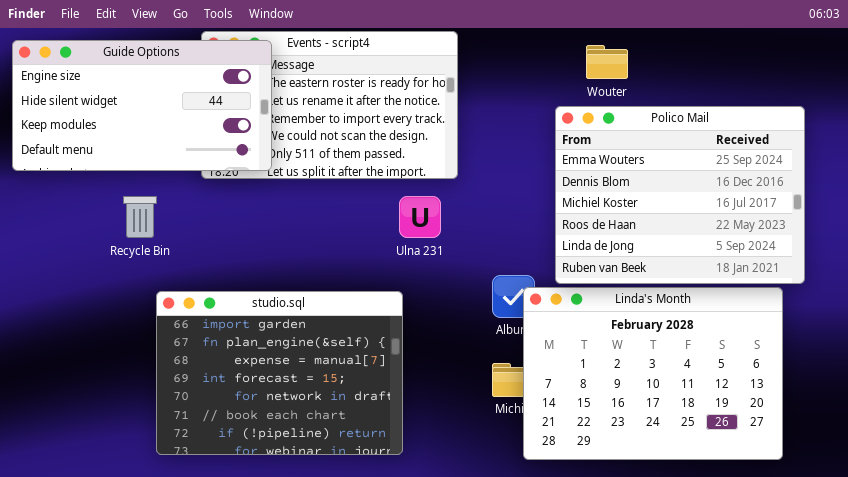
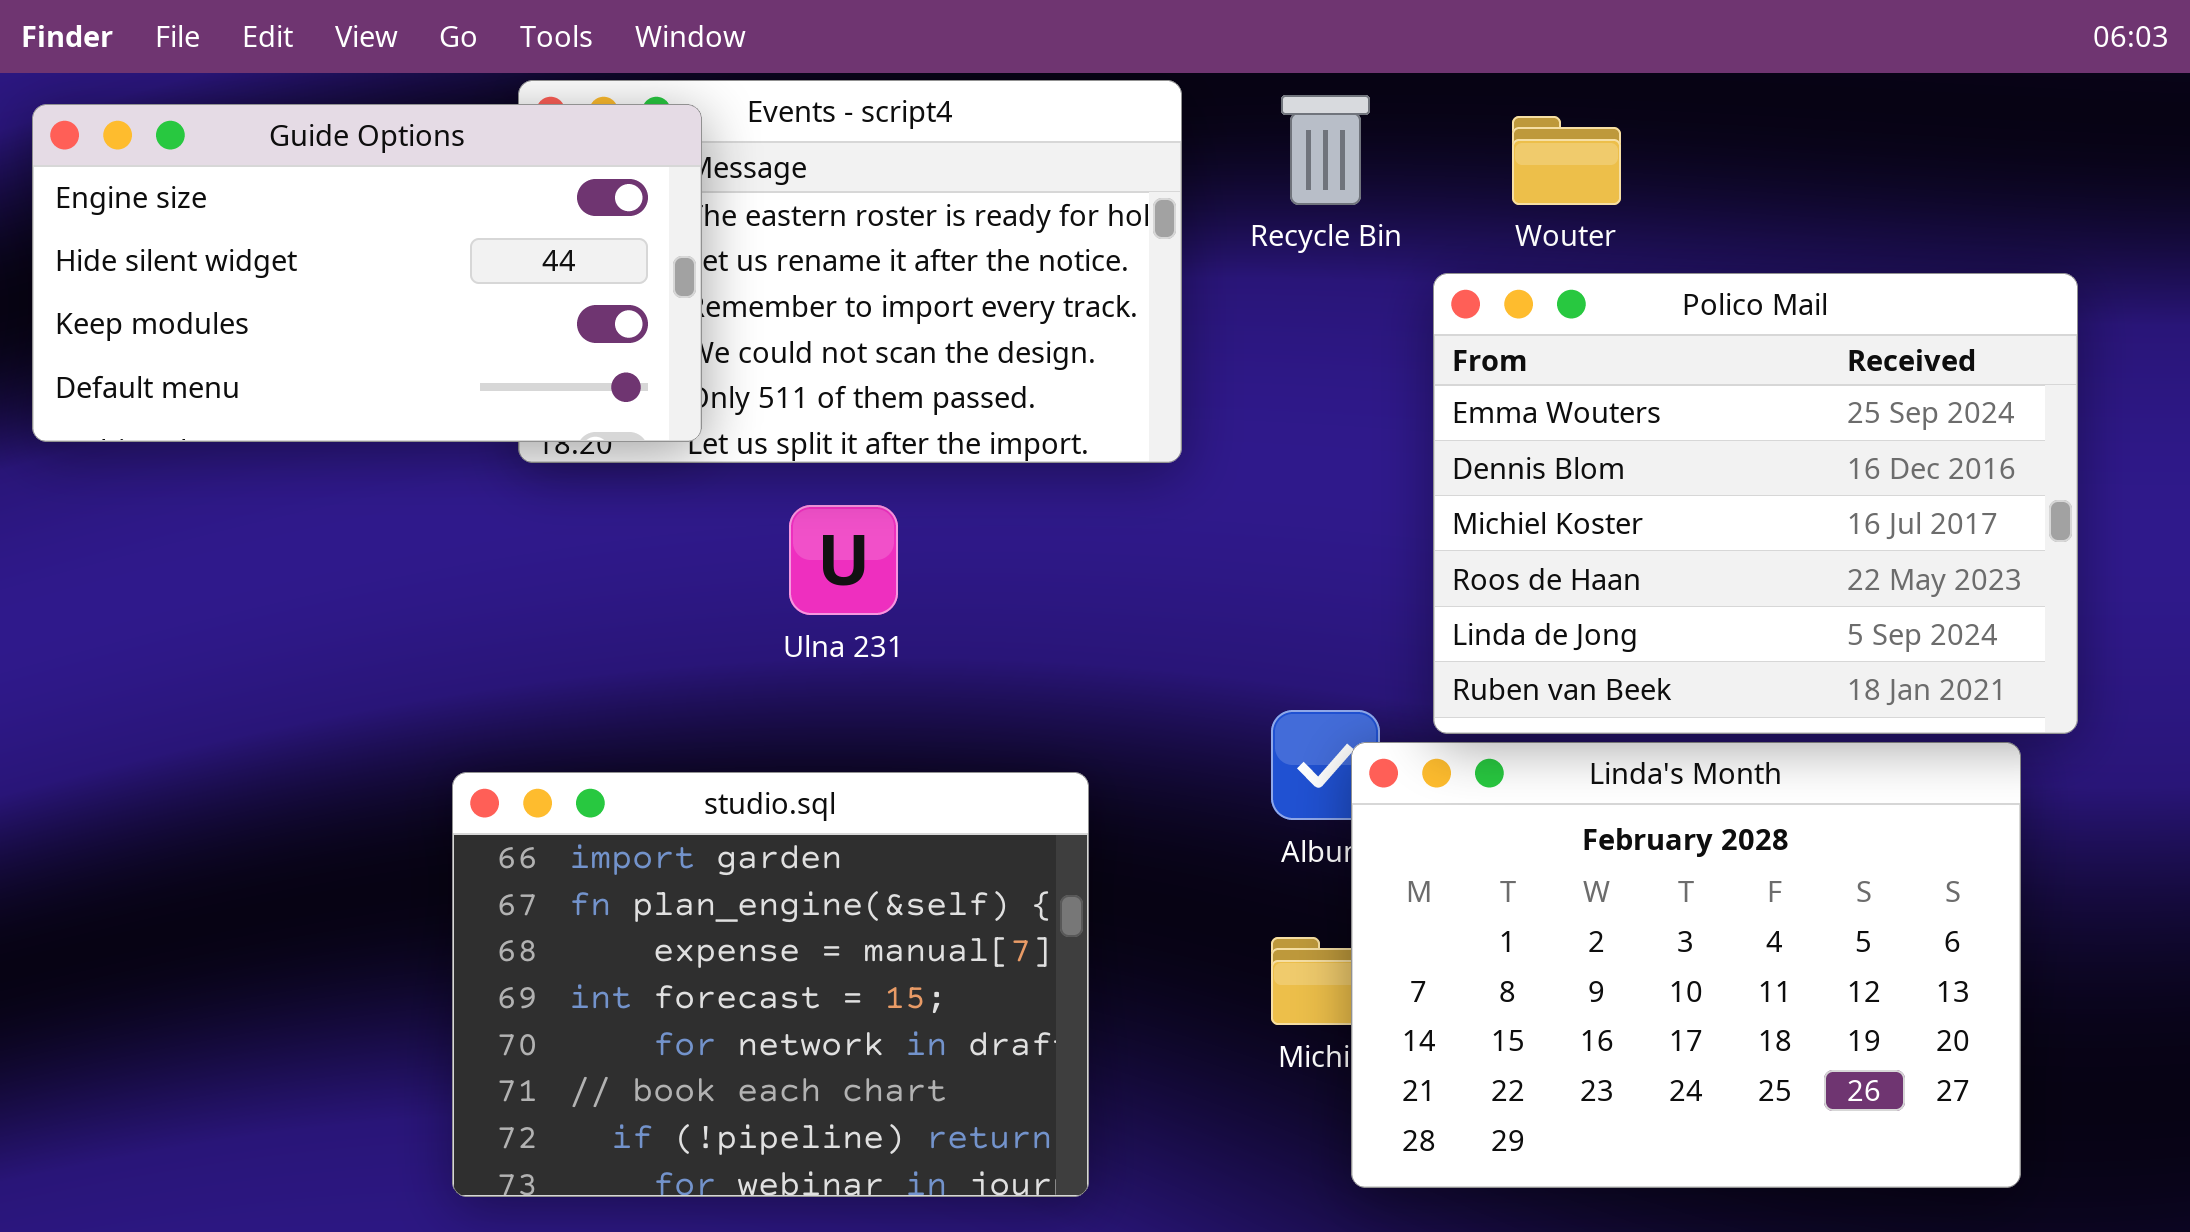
Recycle Bin: [123,196,157,238] -> [1281,95,1370,205], moved
Ulna 231: [399,196,441,238] -> [789,505,898,615], moved
studio.sql: [156,291,403,455] -> [452,772,1089,1197], moved

